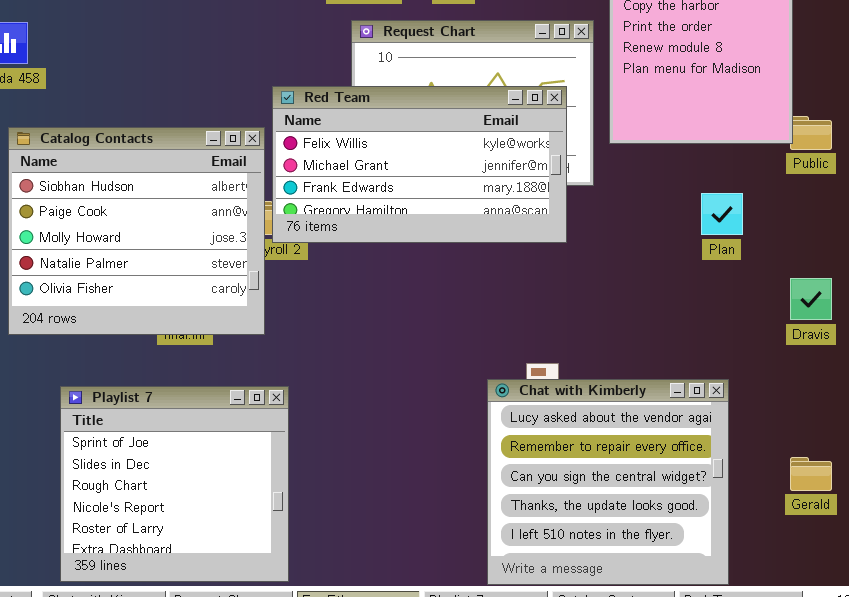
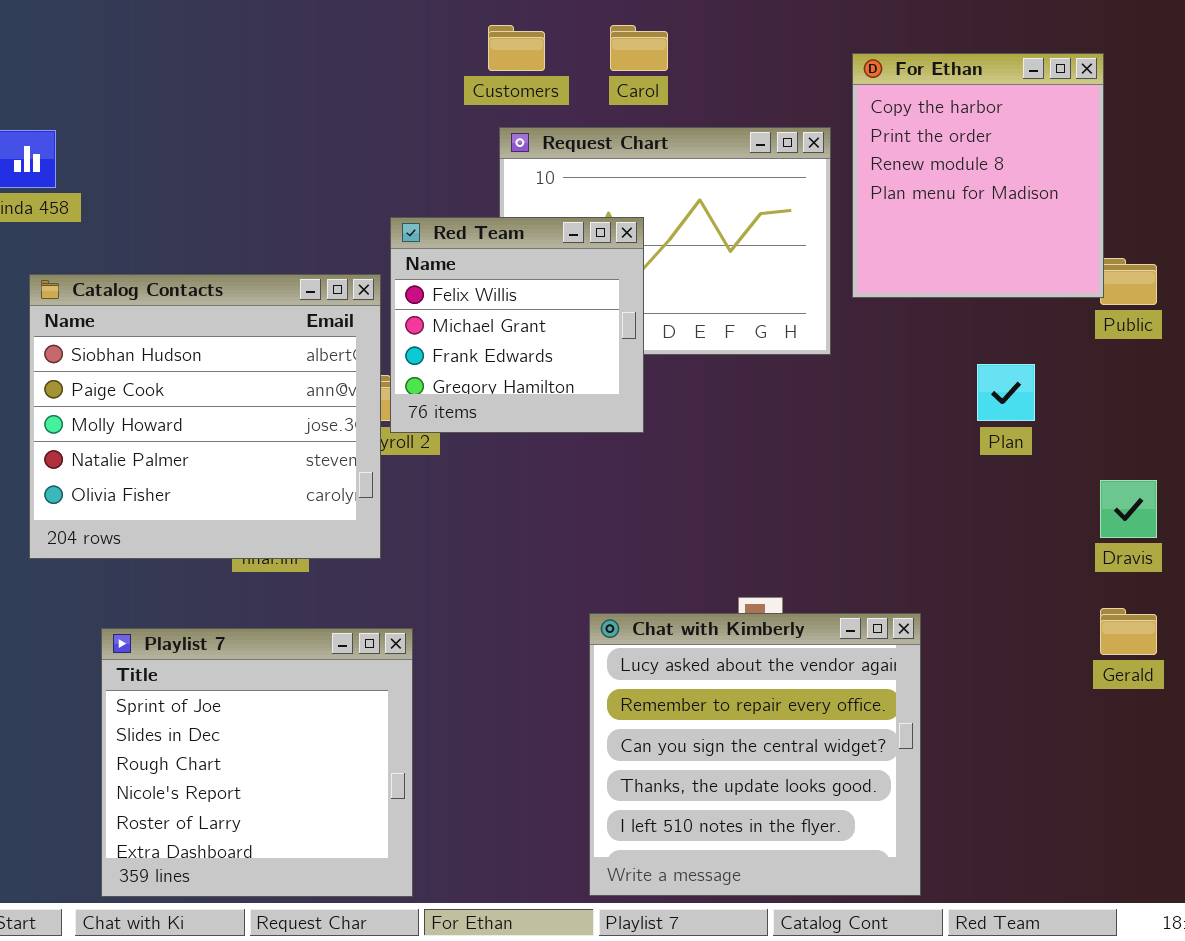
Red Team: [272,86,567,243] -> [390,217,644,433], resized
Chat with Kimberly: [487,379,729,585] -> [589,613,921,896], moved
Gerald: [790,457,832,491] -> [1100,608,1157,655], moved

